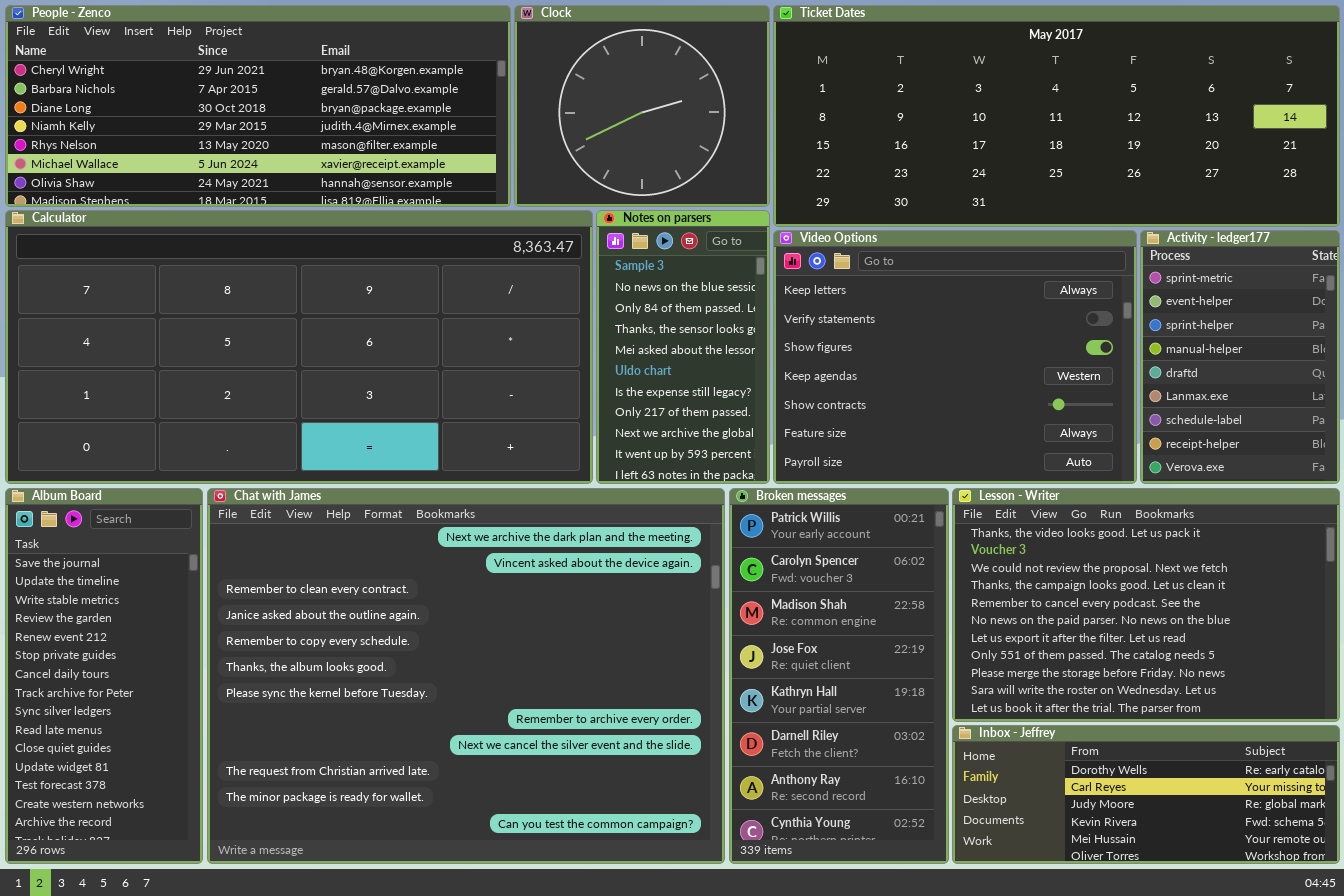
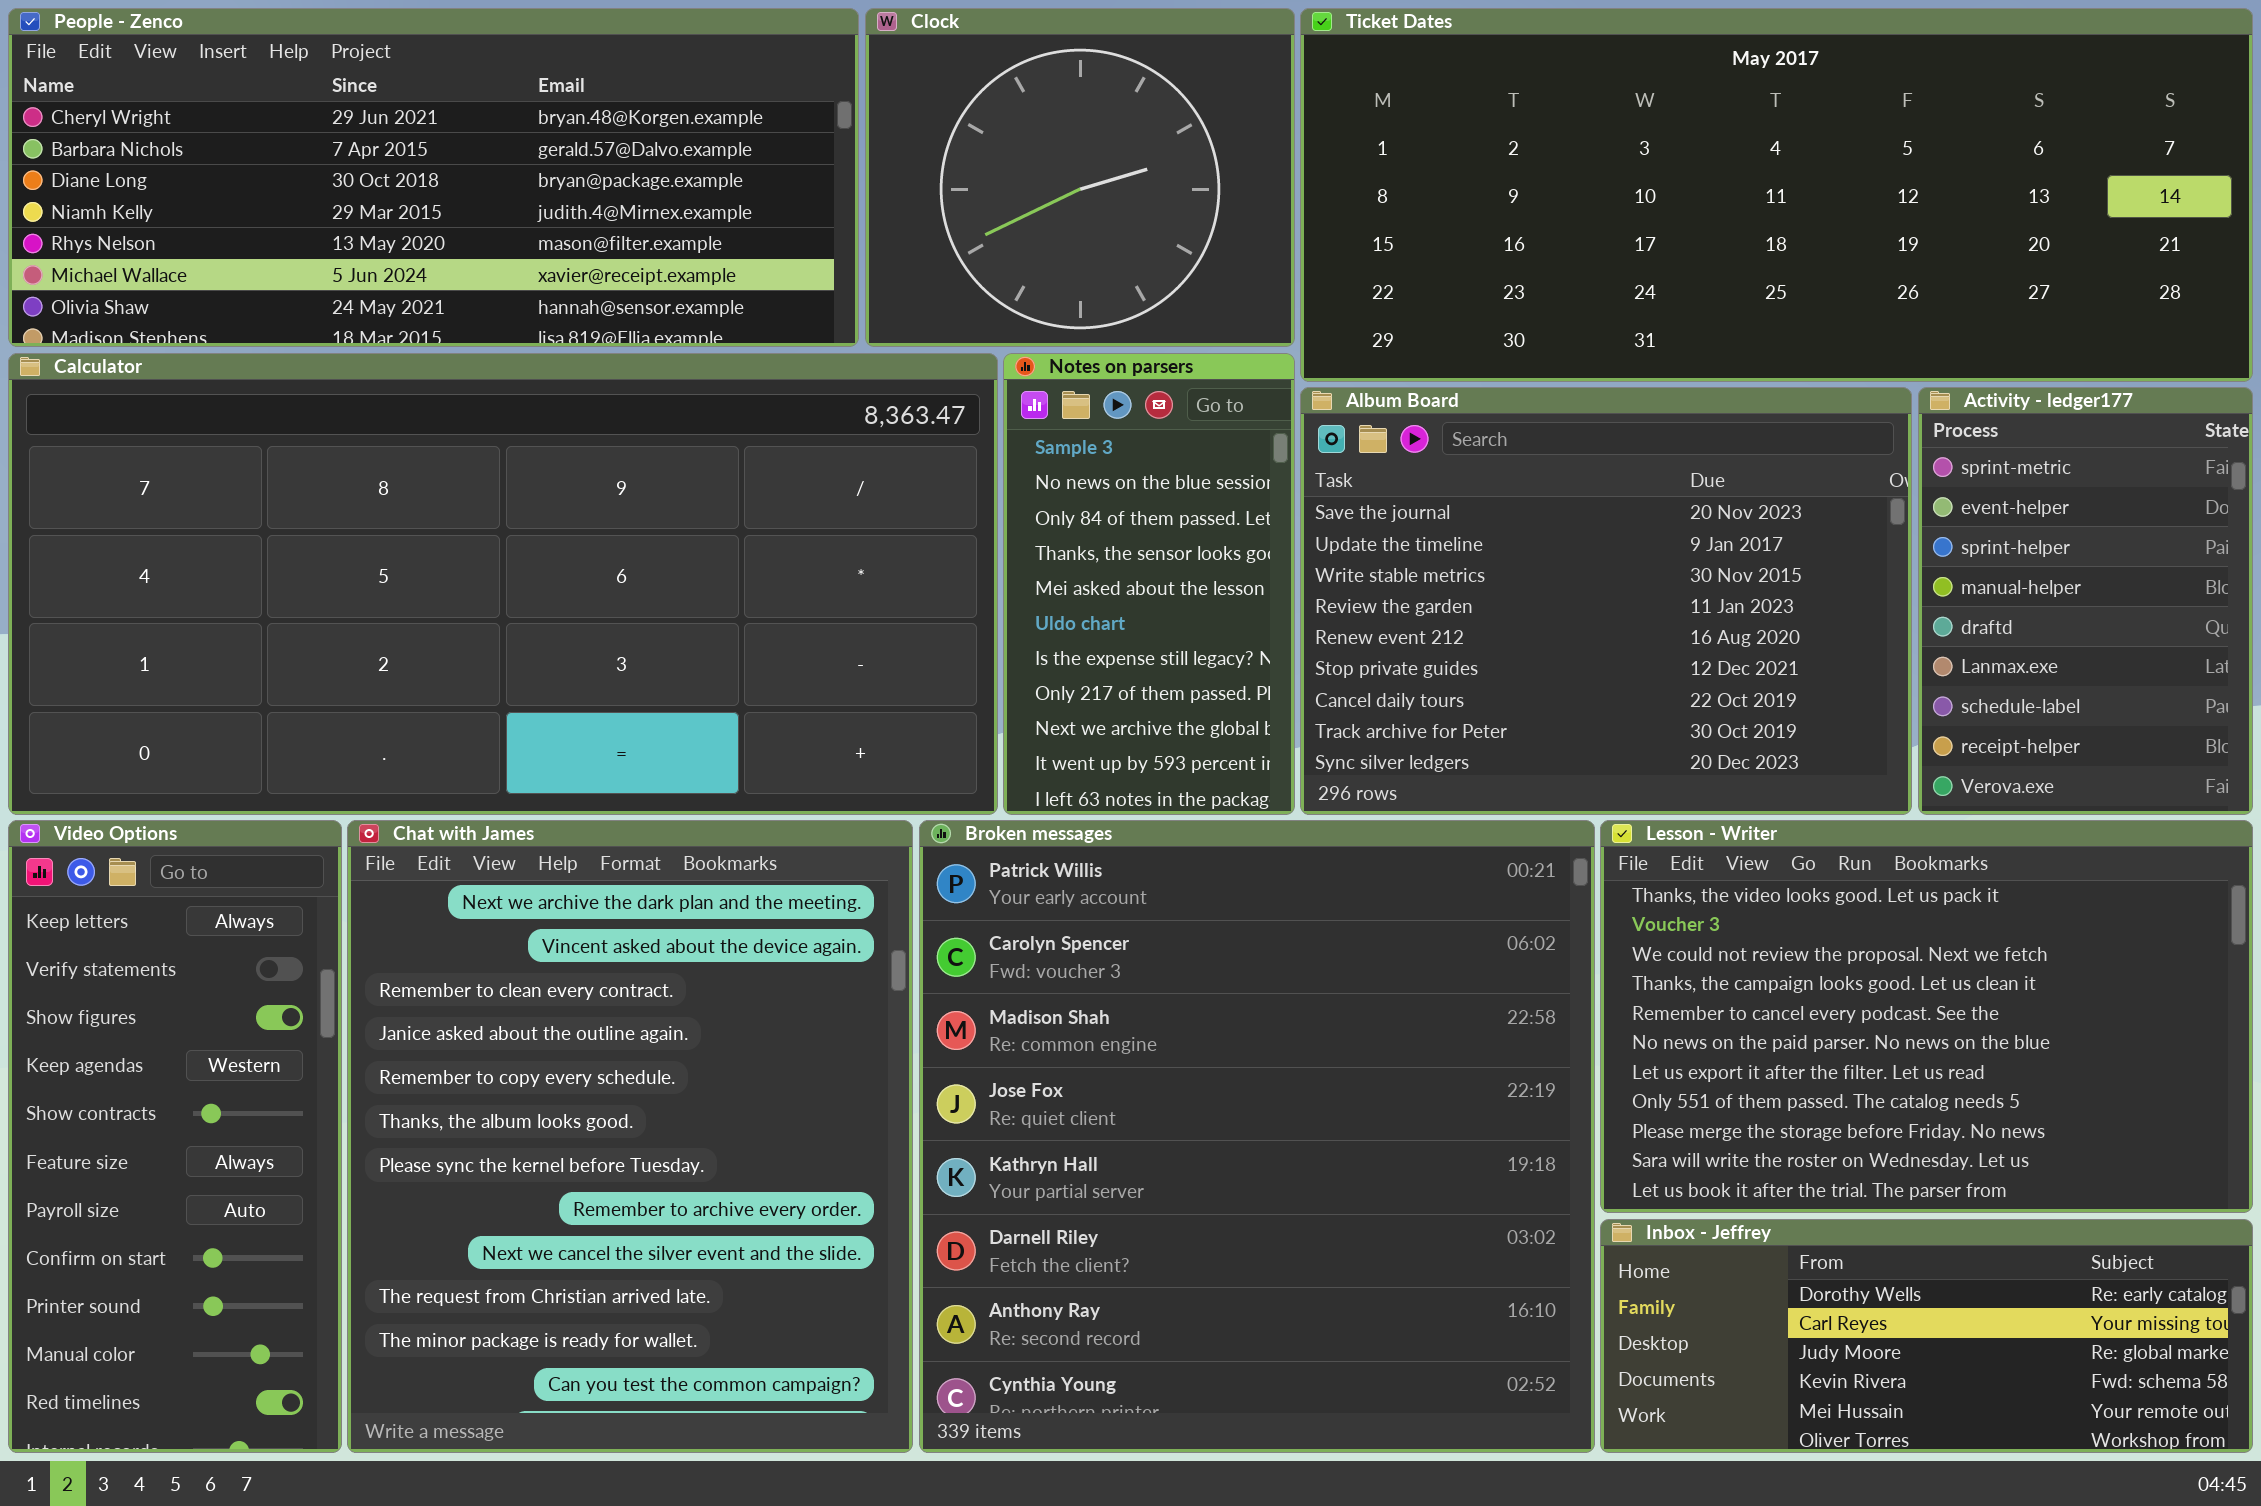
Video Options: [773,230,1137,484] -> [8,820,342,1453], moved, resized
Album Board: [5,488,203,864] -> [1300,387,1912,815], moved, resized
Chat with James: [207,488,725,864] -> [347,820,913,1453], resized
Broken messages: [729,488,949,864] -> [919,820,1595,1453], resized

